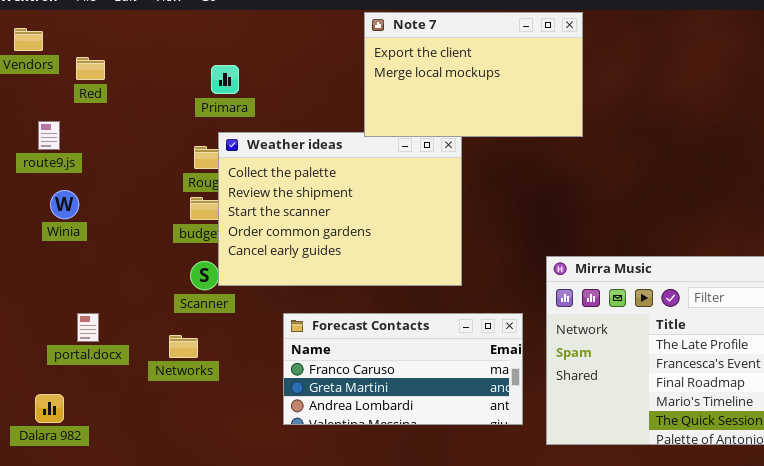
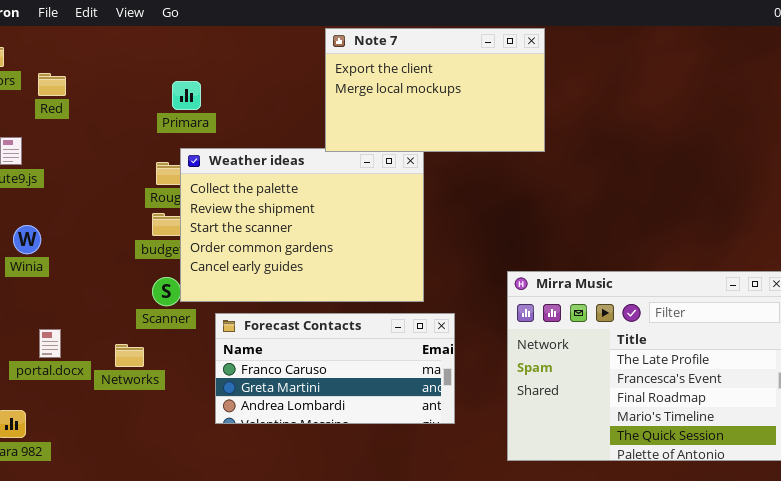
Winia: [50,190,79,219] -> [13,225,41,254], moved
Forecast Contacts: [283,313,523,425] -> [215,313,455,424], moved
Networks: [169,335,198,358] -> [115,344,144,367], moved

